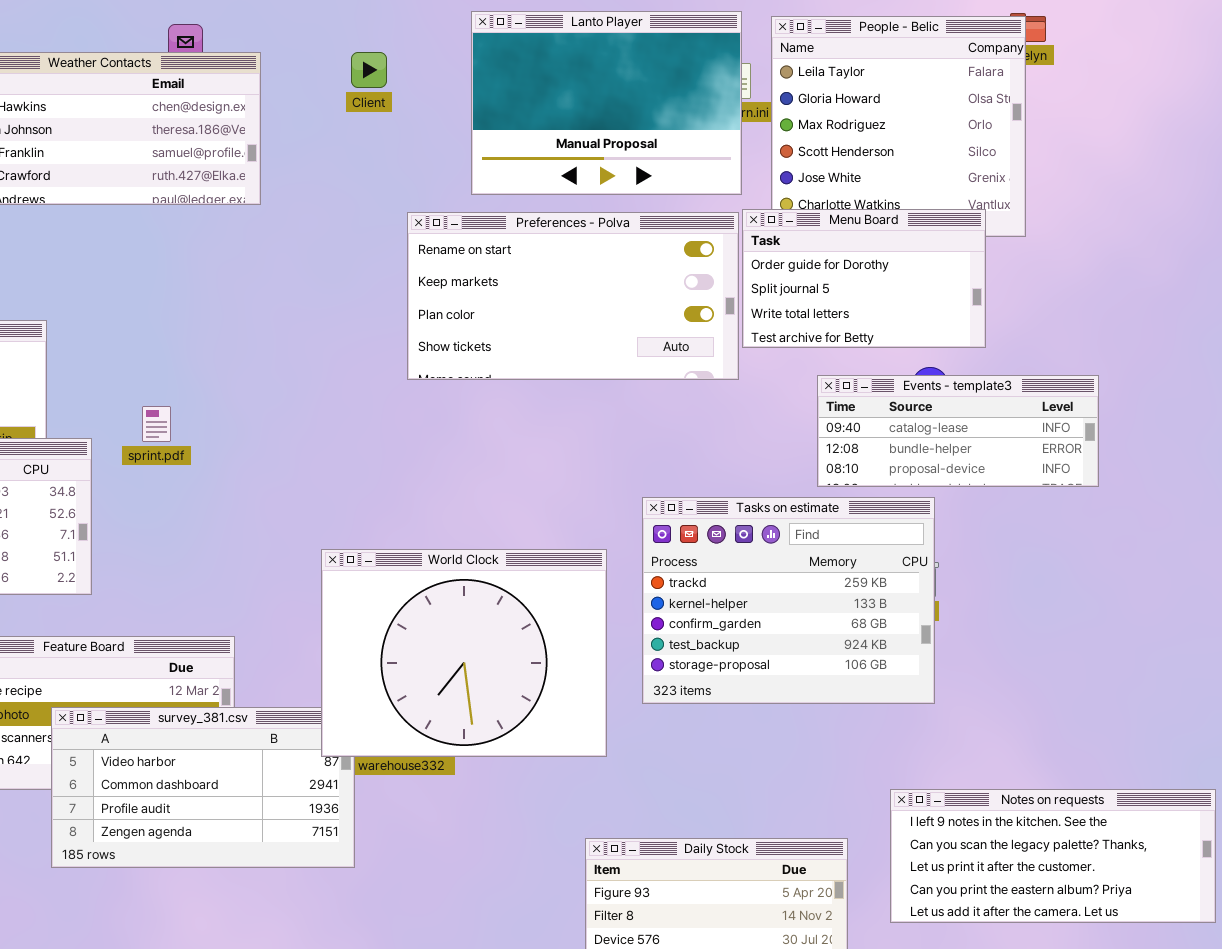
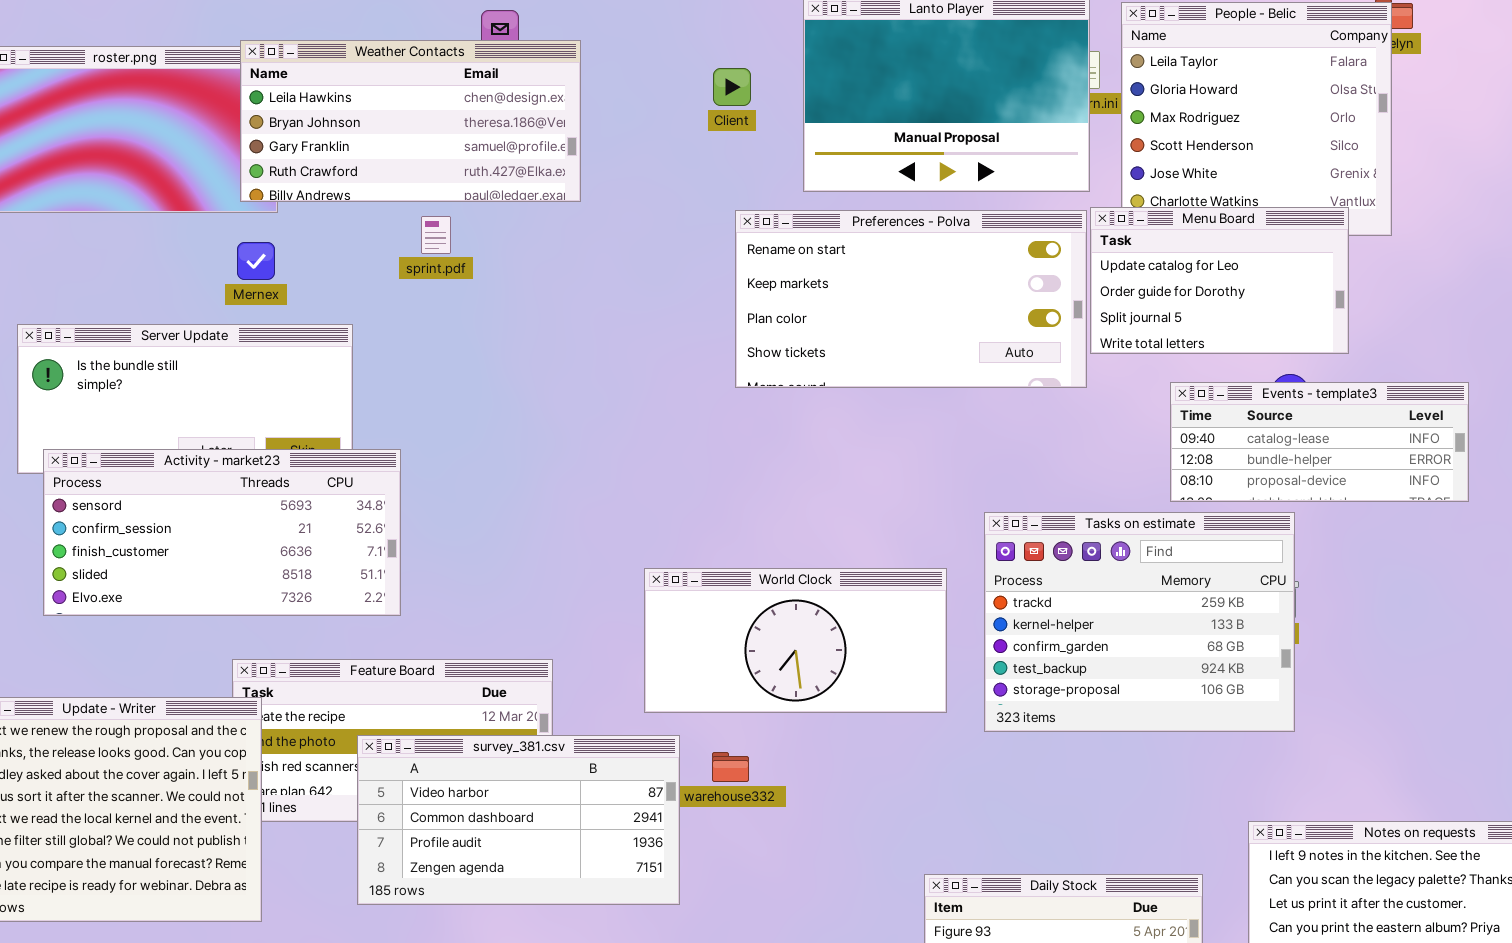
Client: [351,52,387,88] -> [713,68,751,106], moved
Menu Board: [742,209,986,348] -> [1090,207,1349,354], scrolled up 1 row
sprint.pdf: [142,406,171,442] -> [421,216,451,254], moved
World Clock: [321,549,607,757] -> [644,568,947,713], resized

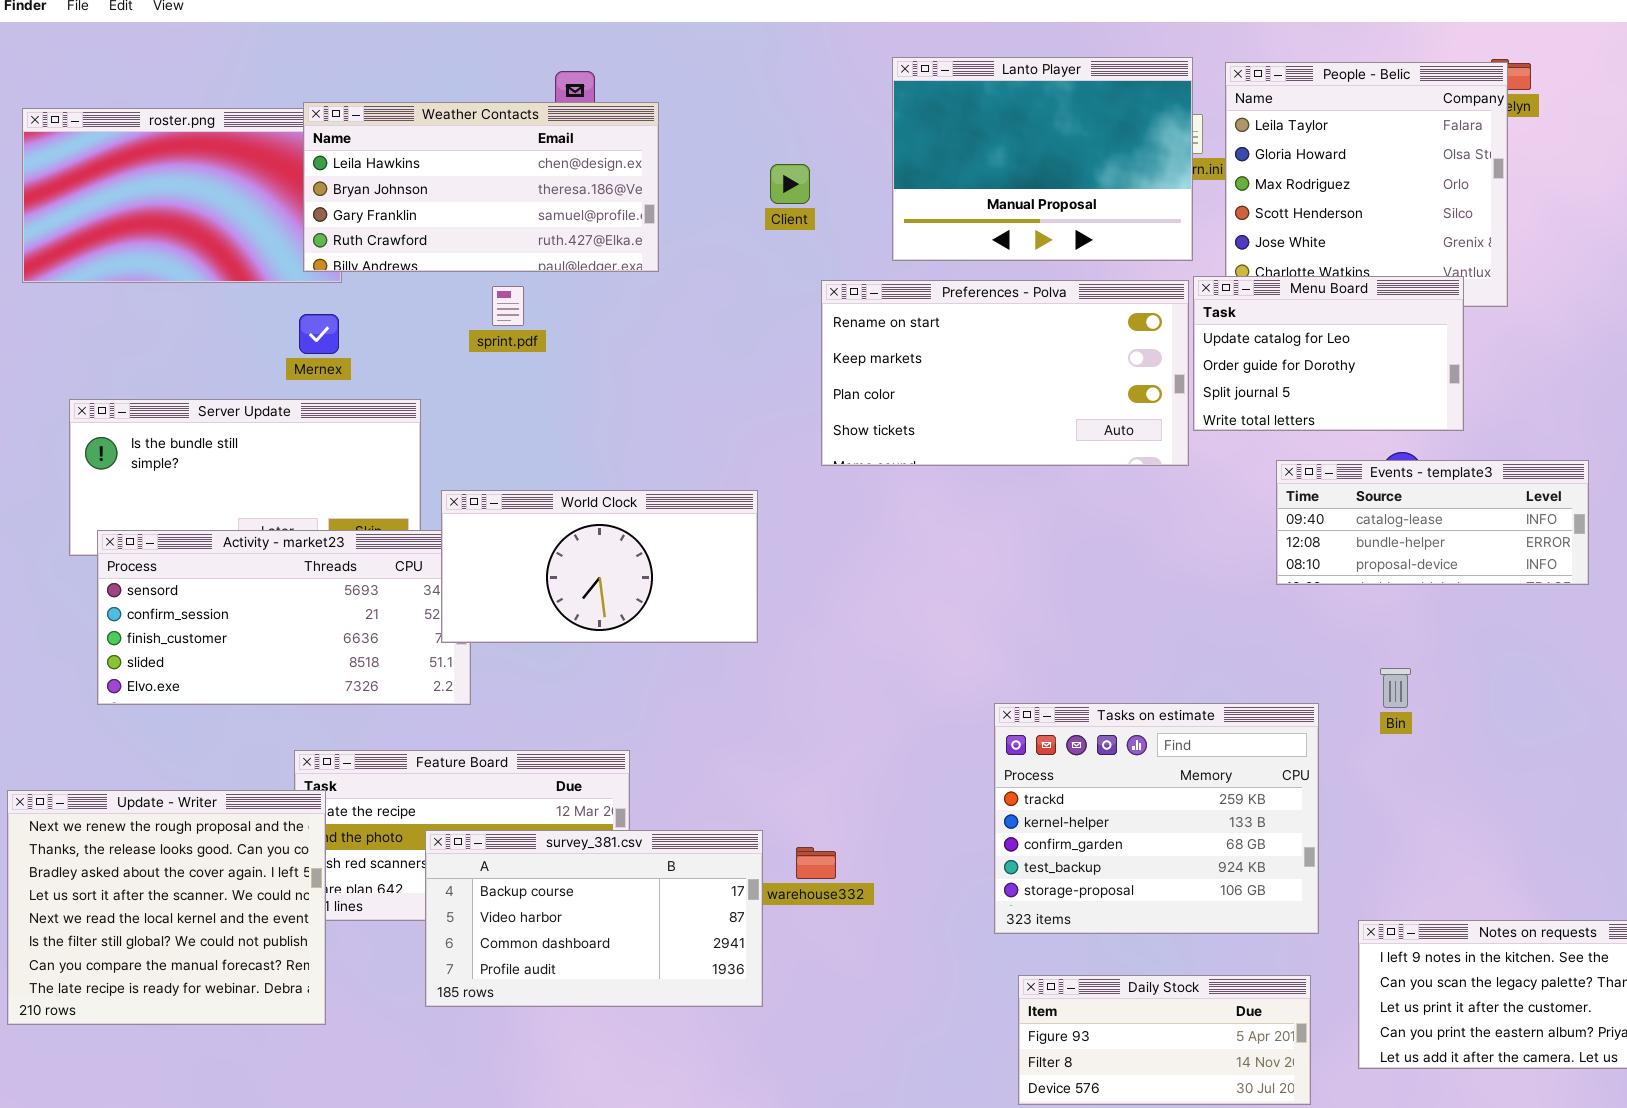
Client: [713,68,751,106] -> [770,164,810,204], moved
Tasks on estimate: [984,512,1295,732] -> [994,703,1319,934], moved
World Clock: [644,568,947,713] -> [441,490,758,643], moved
survey_381.csv: [357,735,680,905] -> [425,830,763,1007], scrolled up 1 row

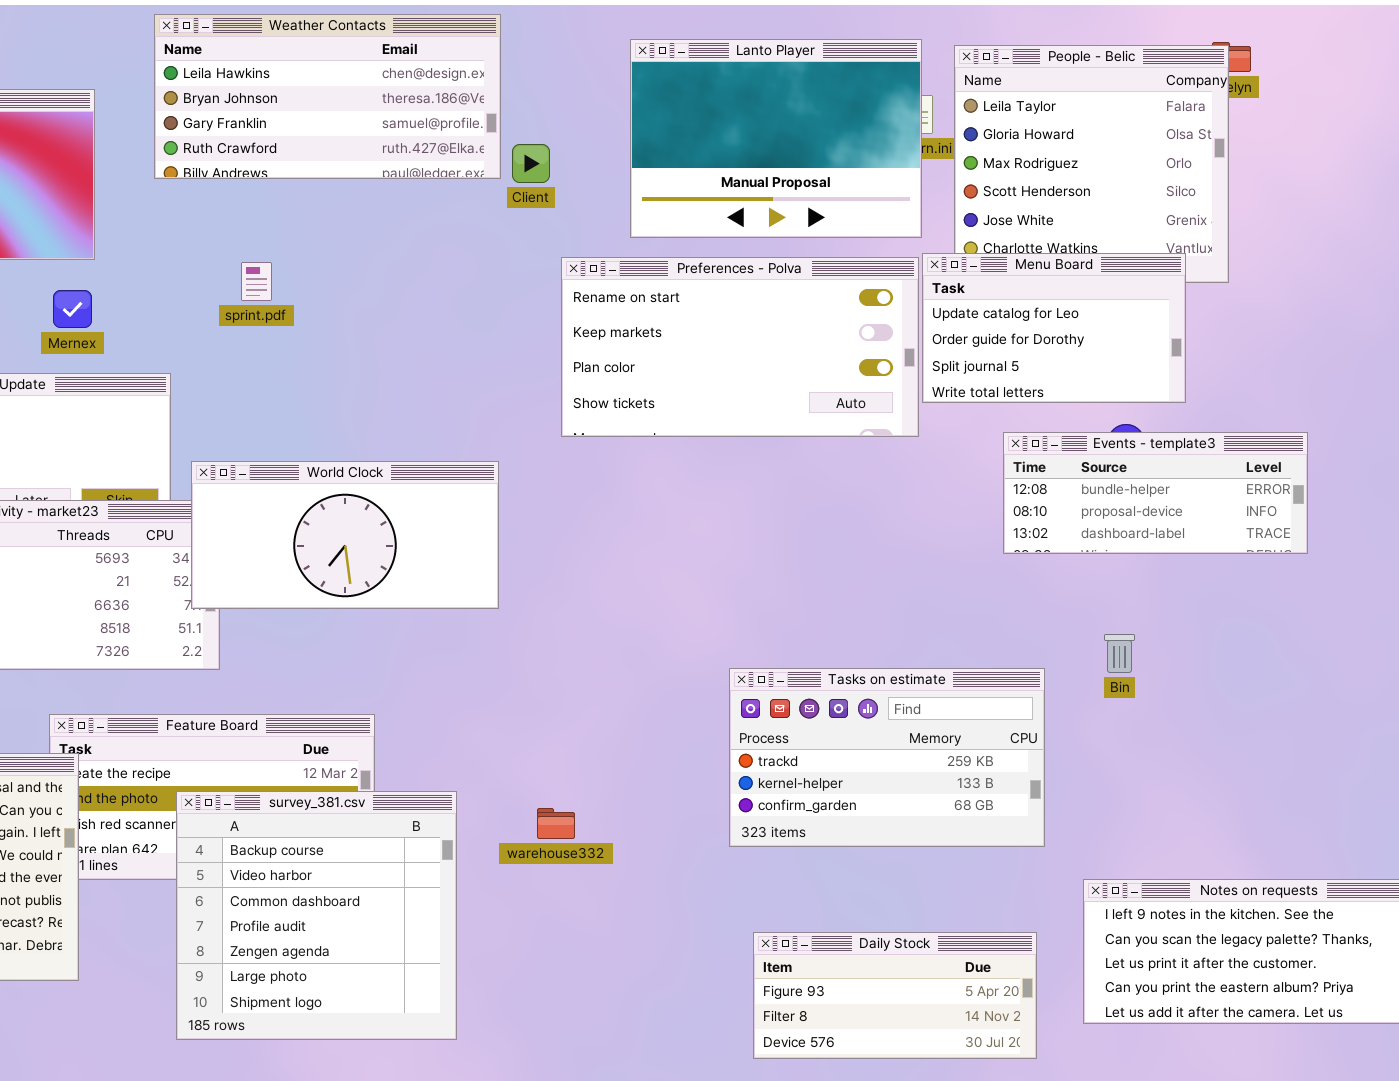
Weather Contacts: [303,102,659,272] -> [154,14,501,179], moved
Events - template3: [1276,460,1589,585] -> [1003,432,1308,554], scrolled down 1 row
Tasks on estimate: [994,703,1319,934] -> [729,668,1045,847], resized
survey_381.csv: [425,830,763,1007] -> [176,791,457,1040], resized

